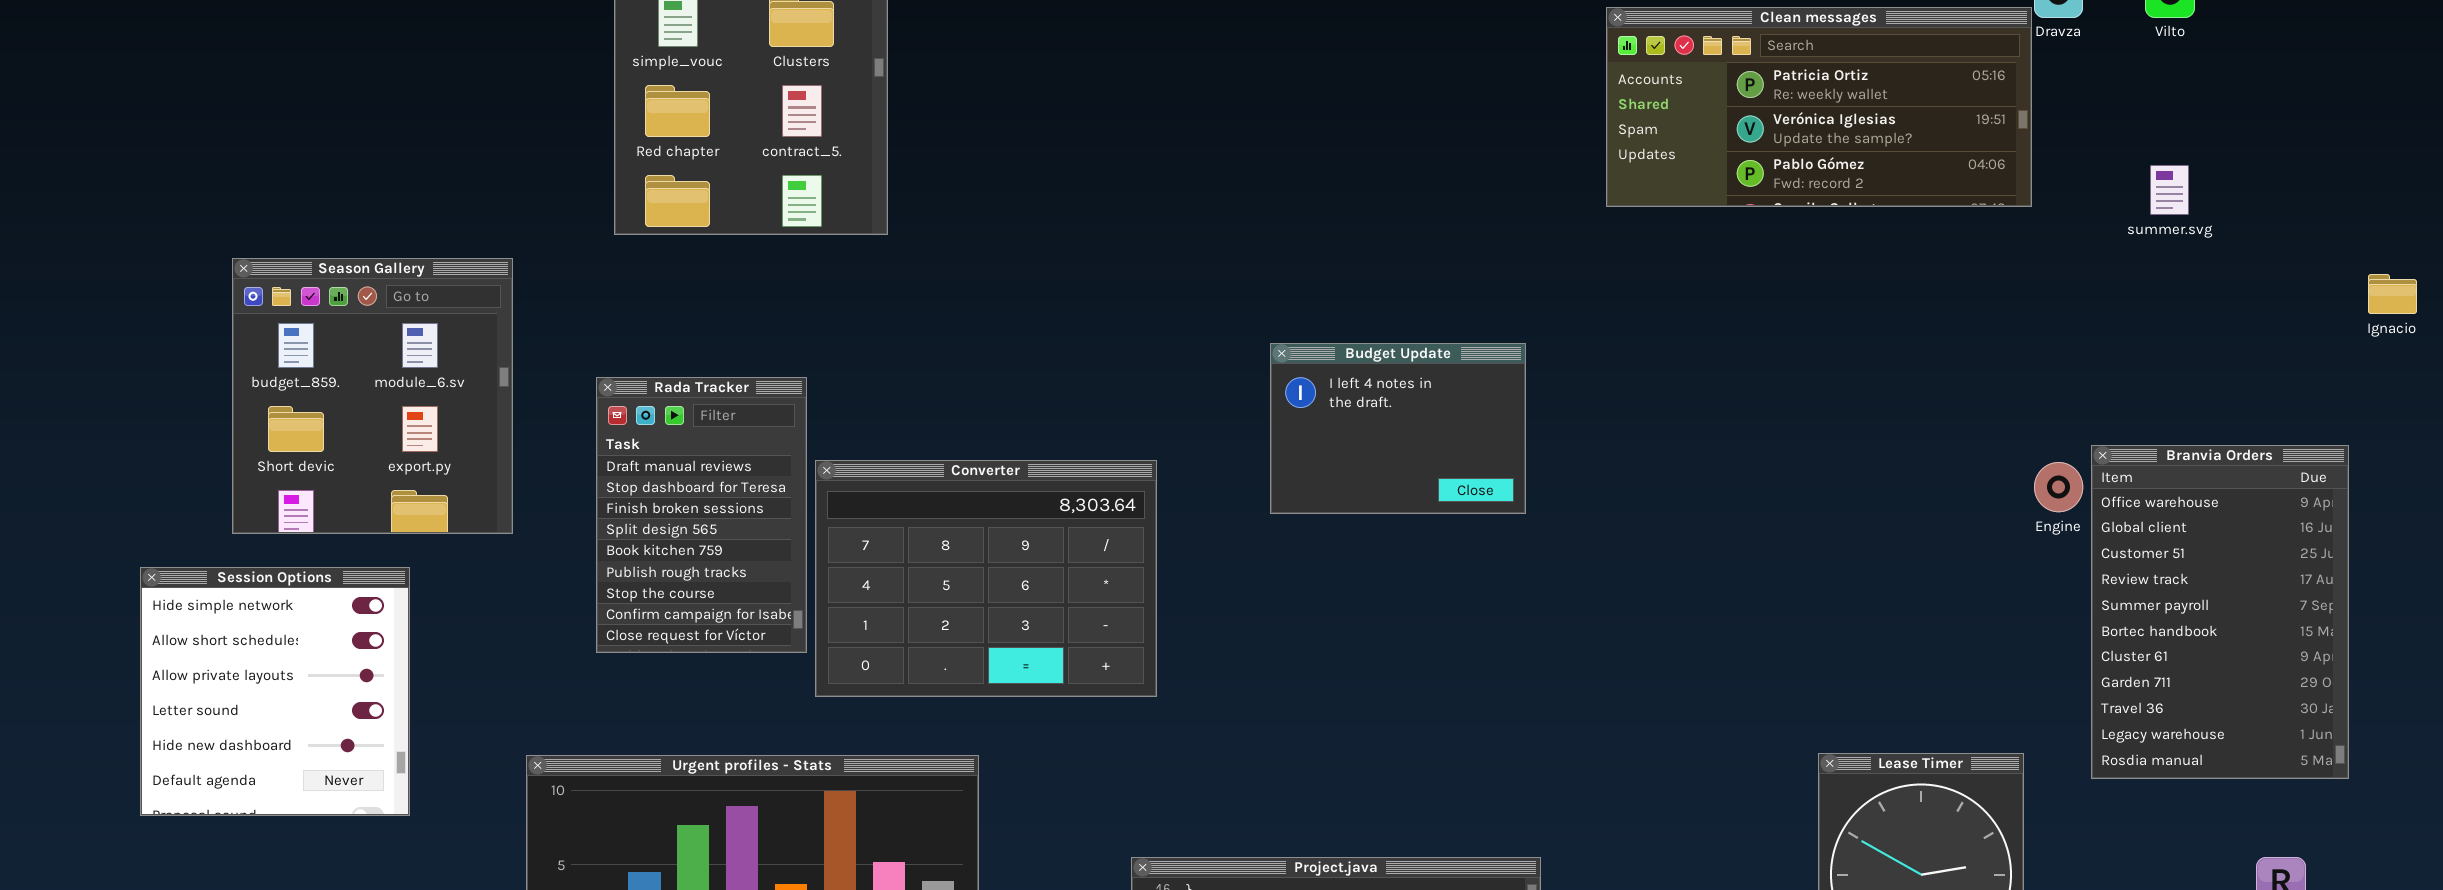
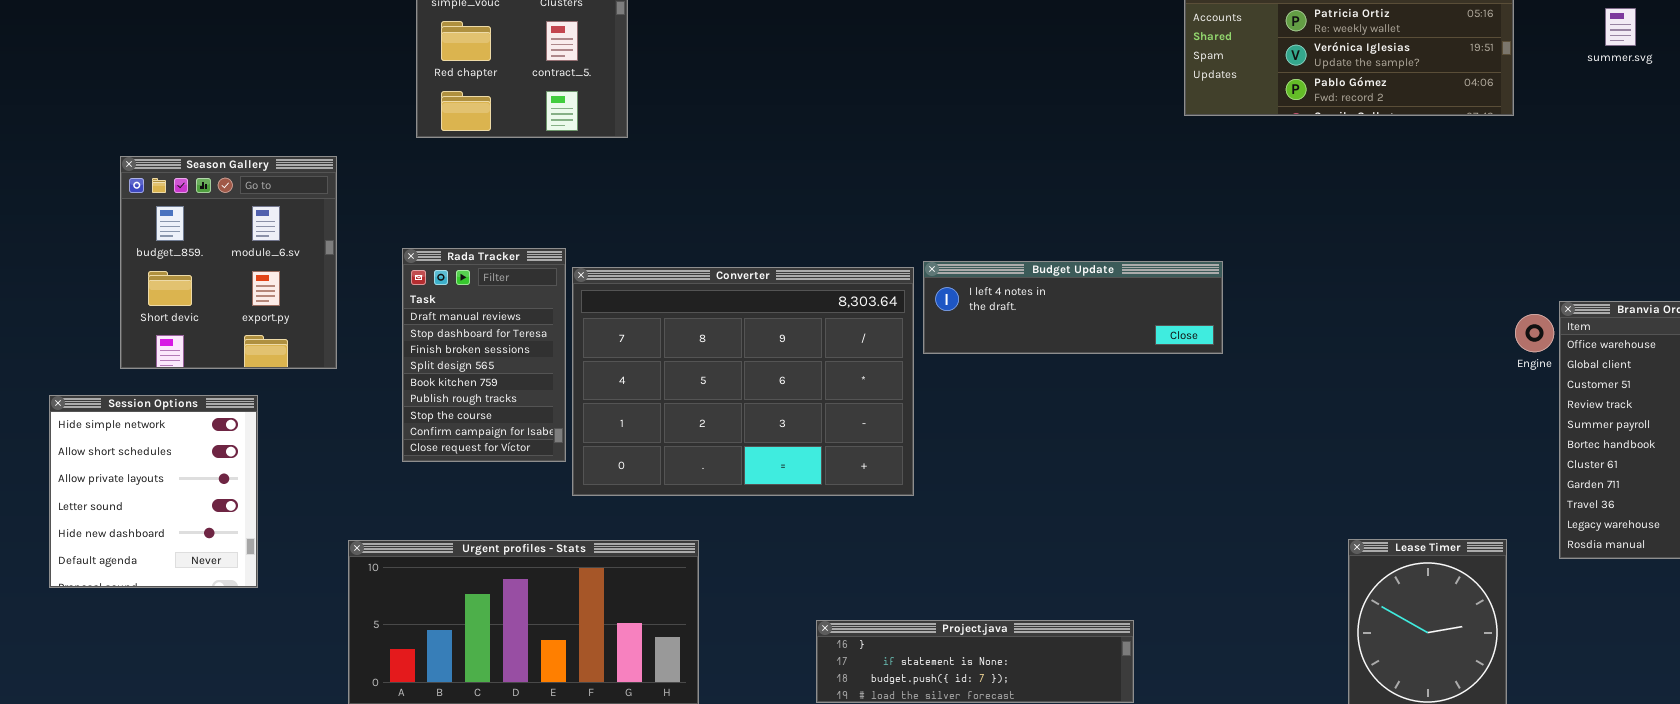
summer.svg: [2150,165,2189,215] -> [1605,8,1636,46], moved
Budget Update: [1270,343,1526,514] -> [923,261,1223,354], resized
Converter: [815,460,1157,697] -> [572,267,914,496], resized

